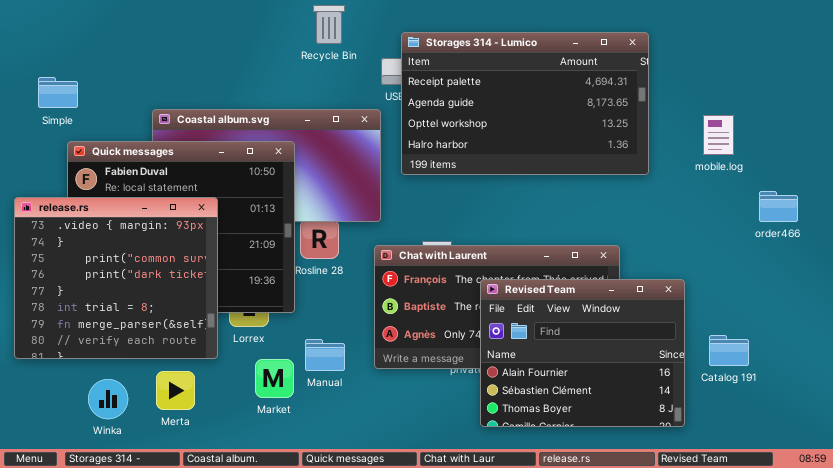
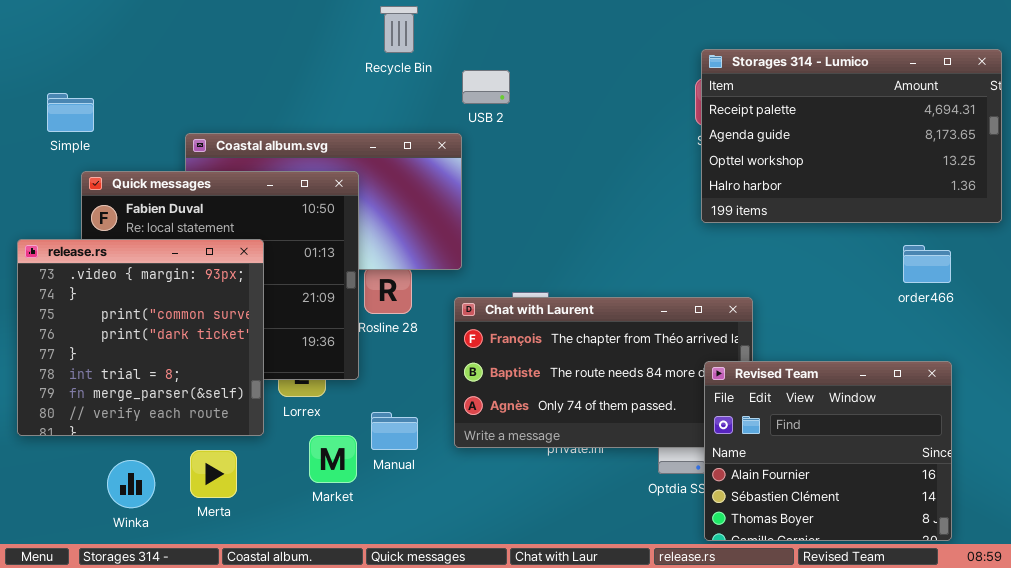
Storages 314 - Lumico: [401,32,649,175] -> [701,49,1002,223], moved
order466: [759,191,798,222] -> [903,245,951,283], moved
Revised Team: [480,279,685,427] -> [704,361,952,541], moved

